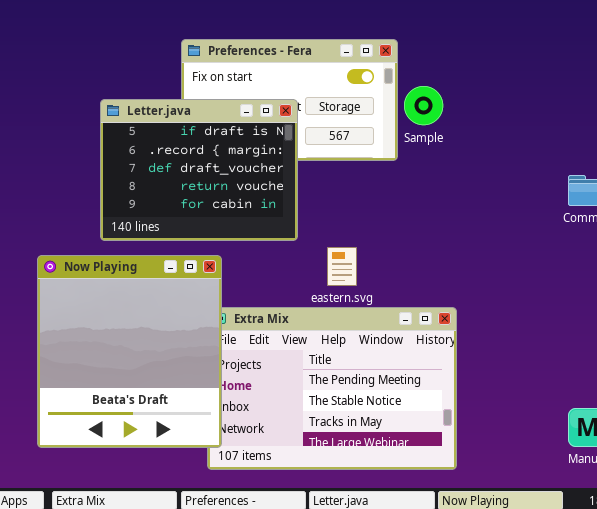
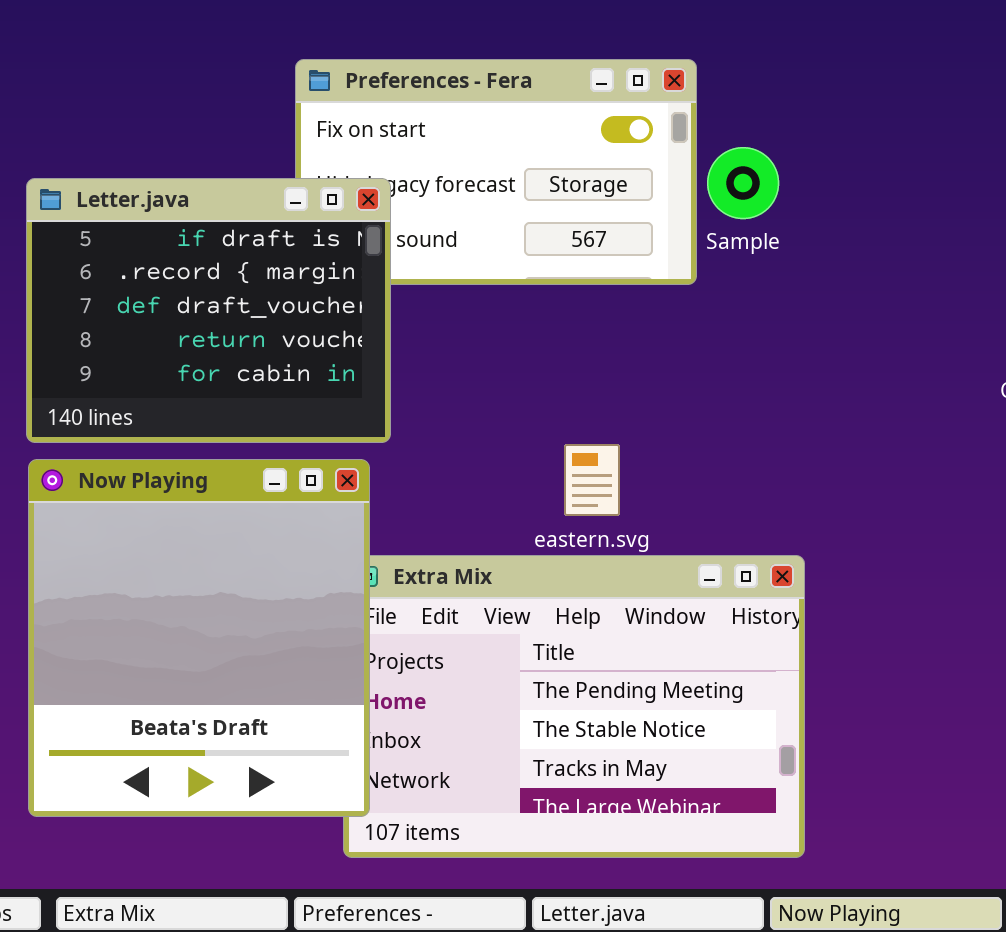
Letter.java: [100,99,298,241] -> [26,178,391,443], moved

